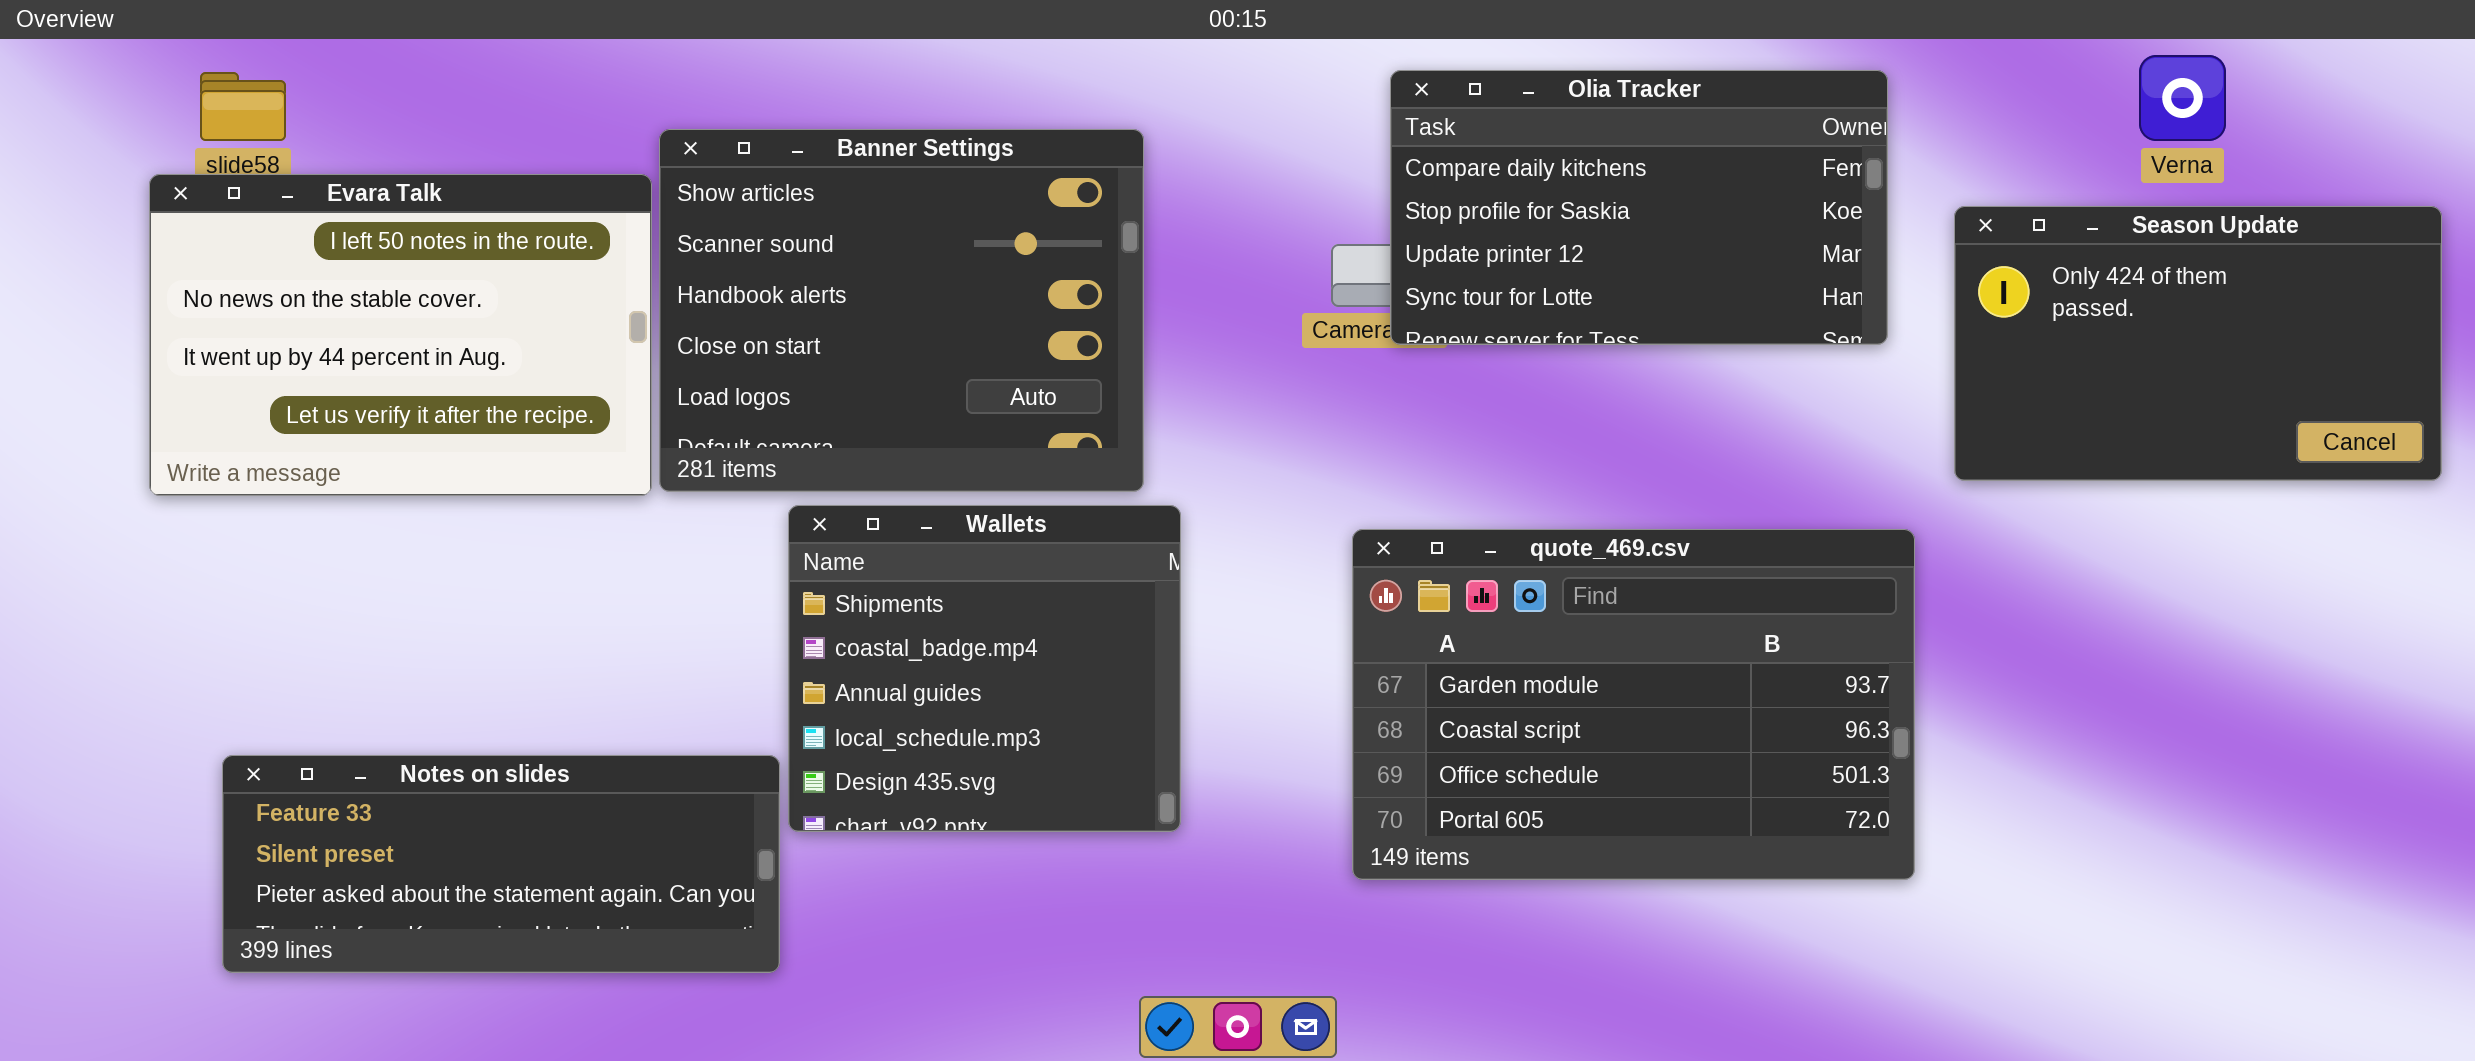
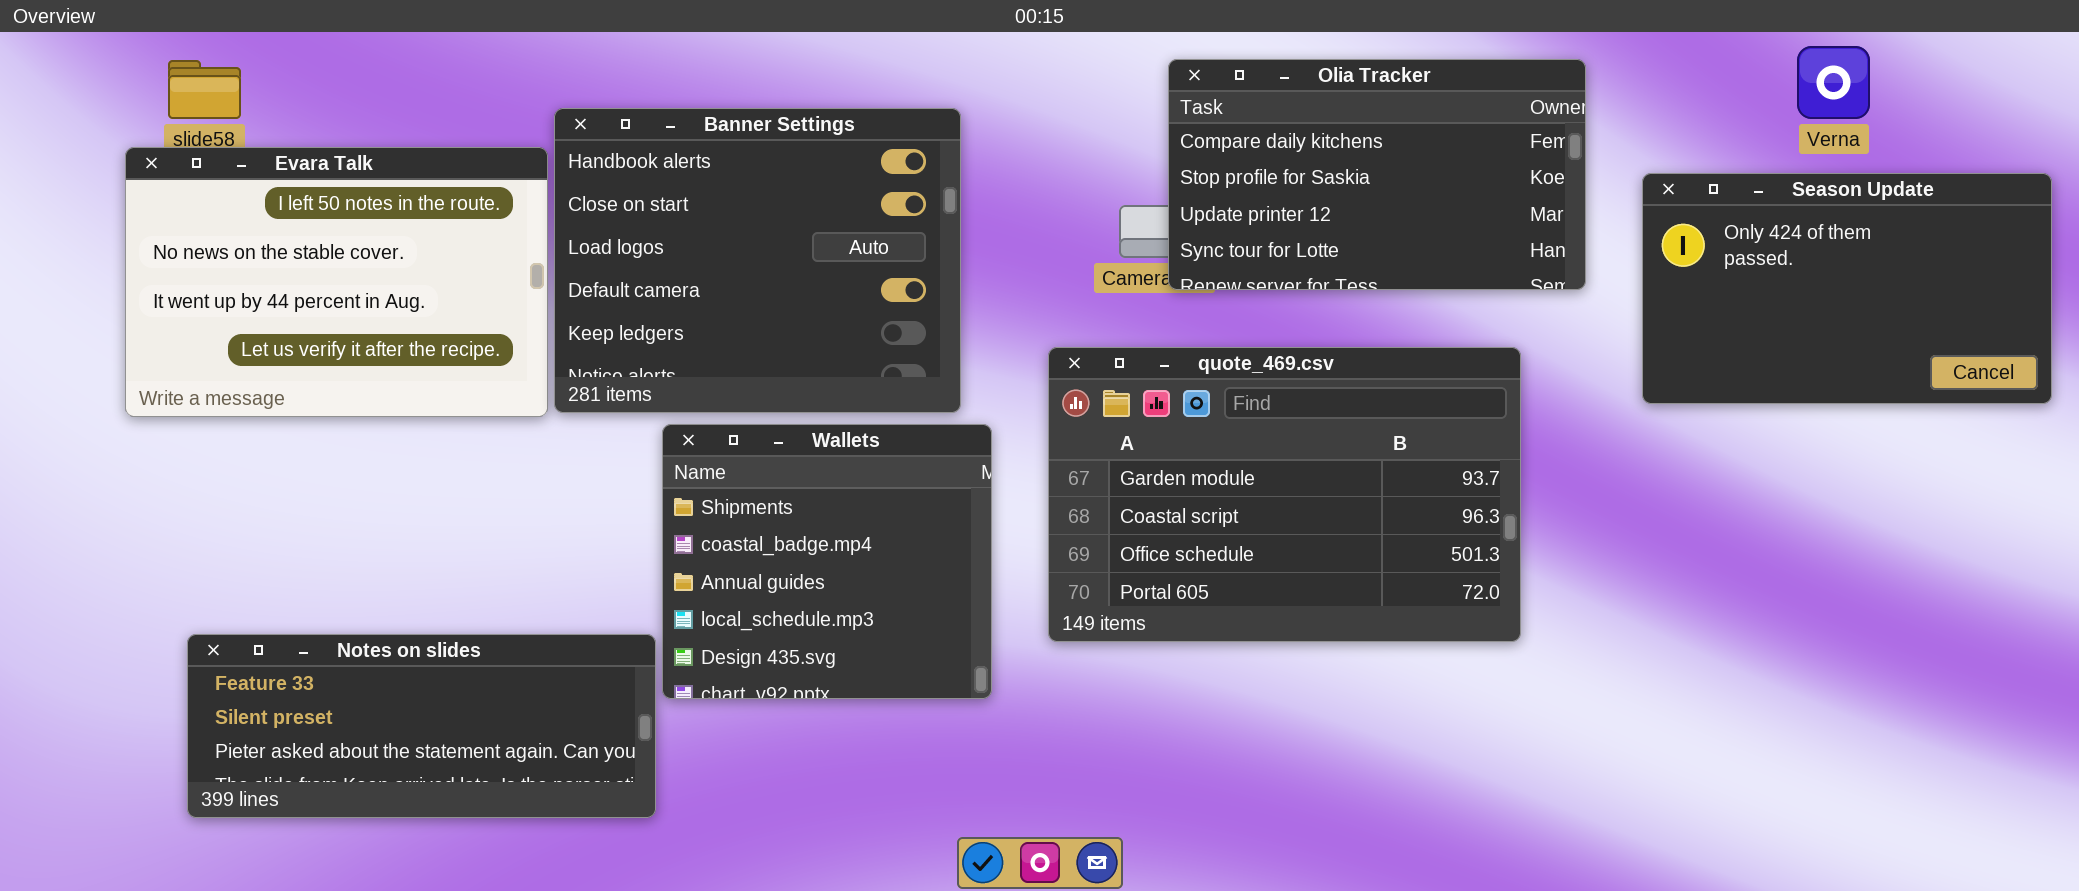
Banner Settings: [659,129,1144,492] -> [554,108,961,413], scrolled down 2 rows
quote_469.csv: [1352,529,1915,880] -> [1048,347,1521,642], moved

